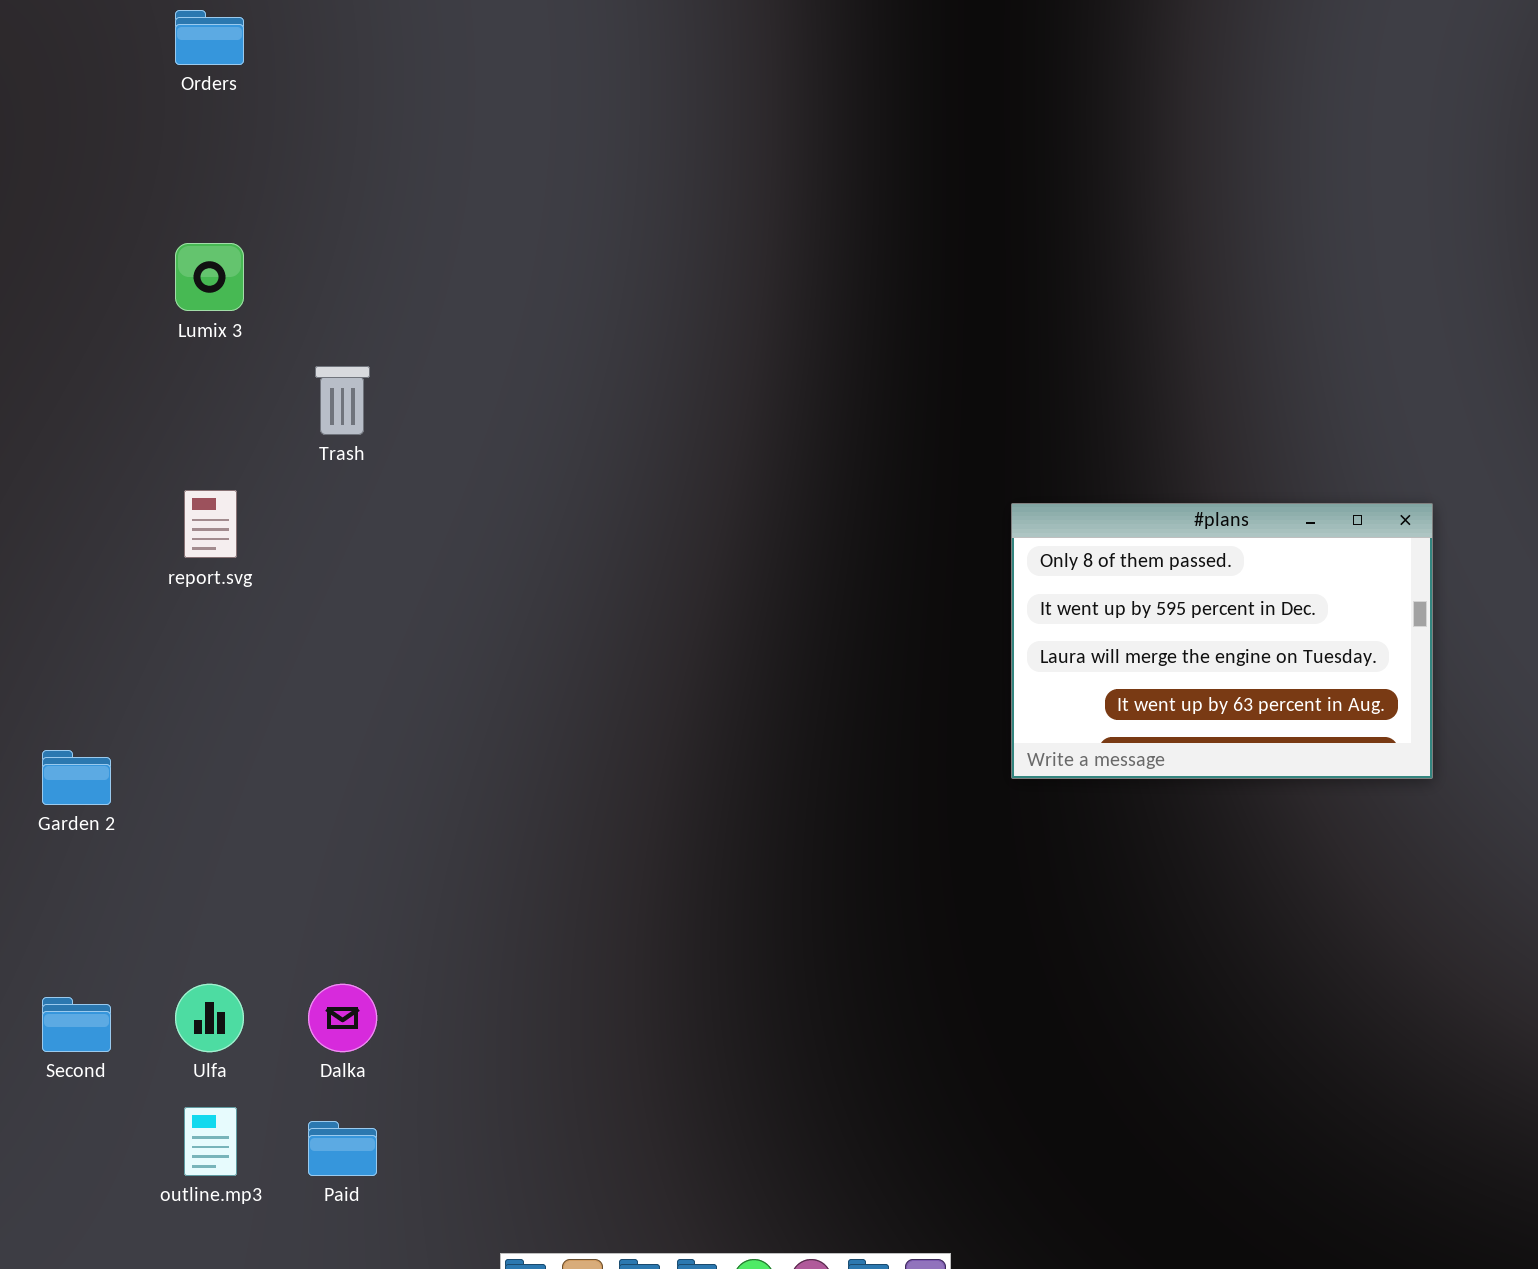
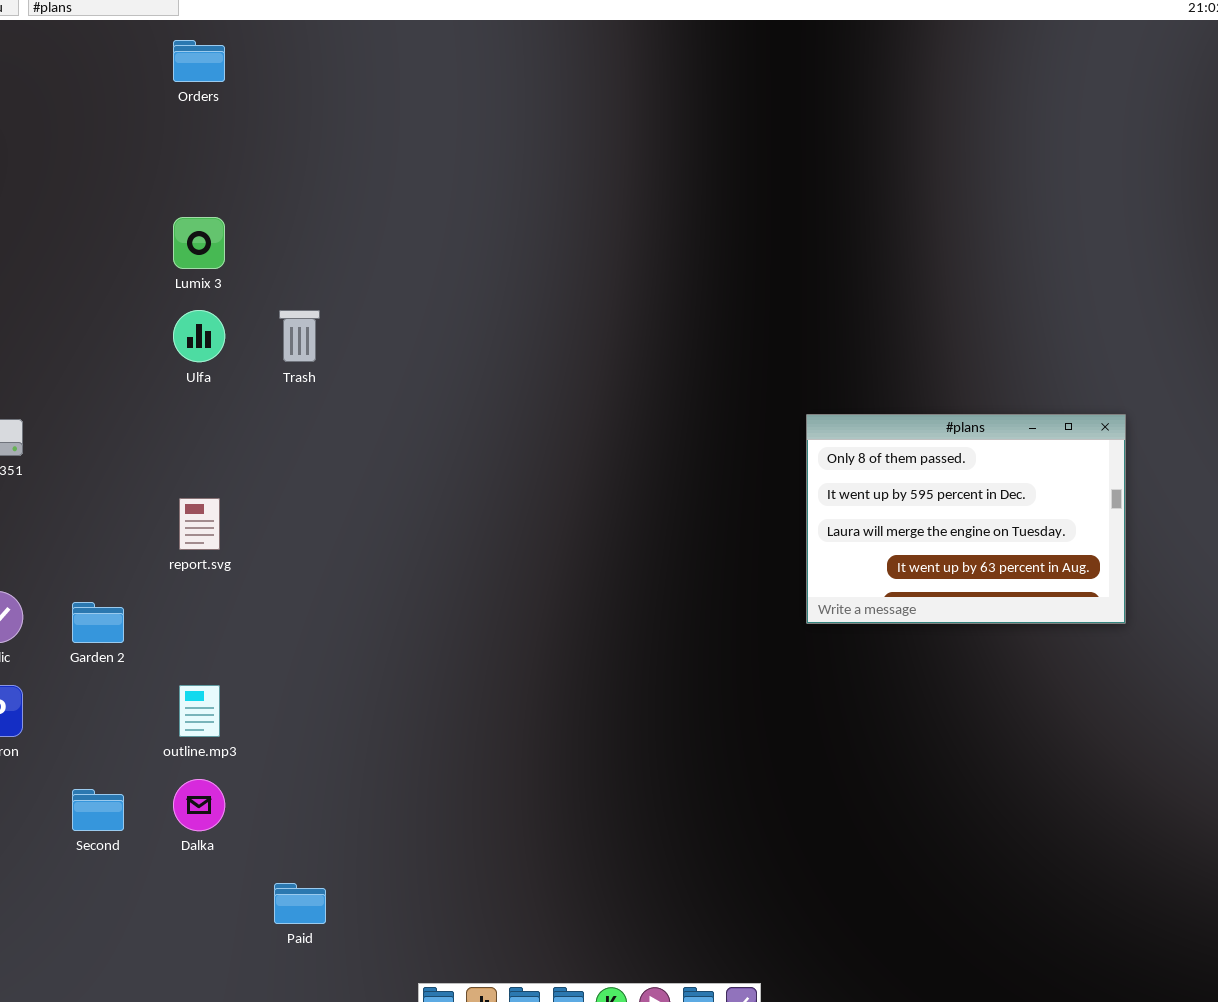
report.svg: [184,490,237,558] -> [179,498,220,550], moved
Ulfa: [175,984,244,1052] -> [173,310,225,362], moved
Dalka: [308,984,377,1052] -> [173,779,225,831], moved
outline.mp3: [184,1107,237,1176] -> [179,685,220,737], moved

